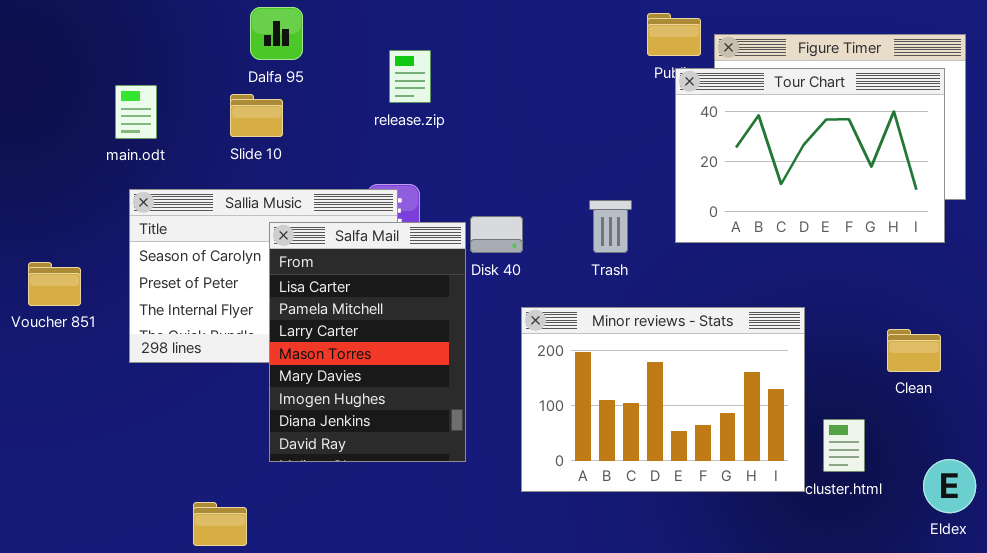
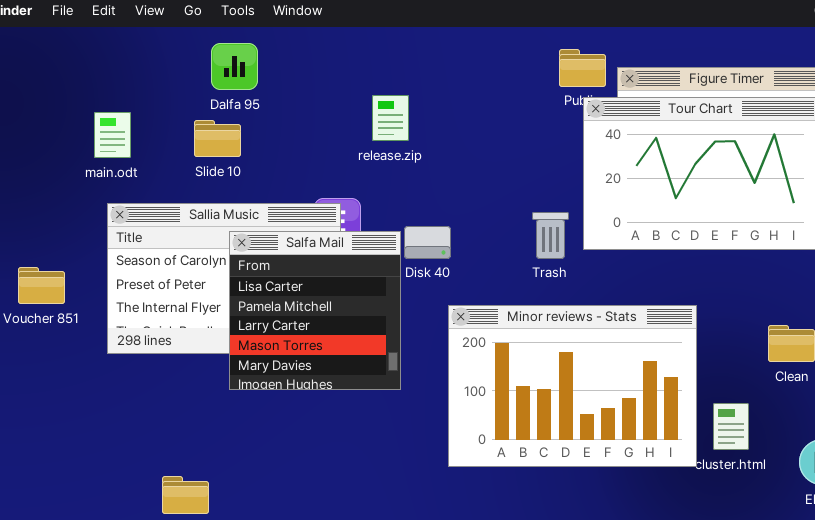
release.zip: [389,50,431,103] -> [372,95,409,141], moved
Trash: [589,200,632,253] -> [532,212,569,259], moved
Salfa Mail: [269,222,466,462] -> [229,231,401,390], resized

